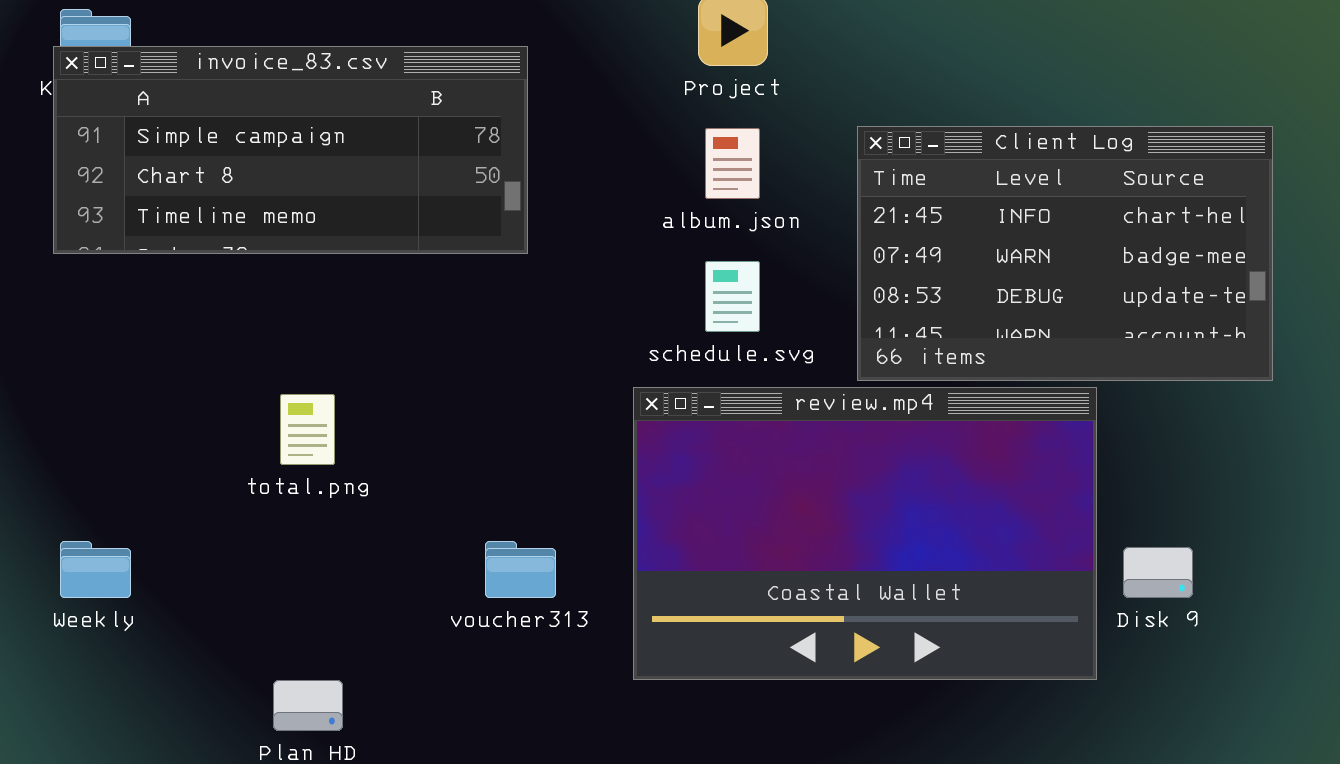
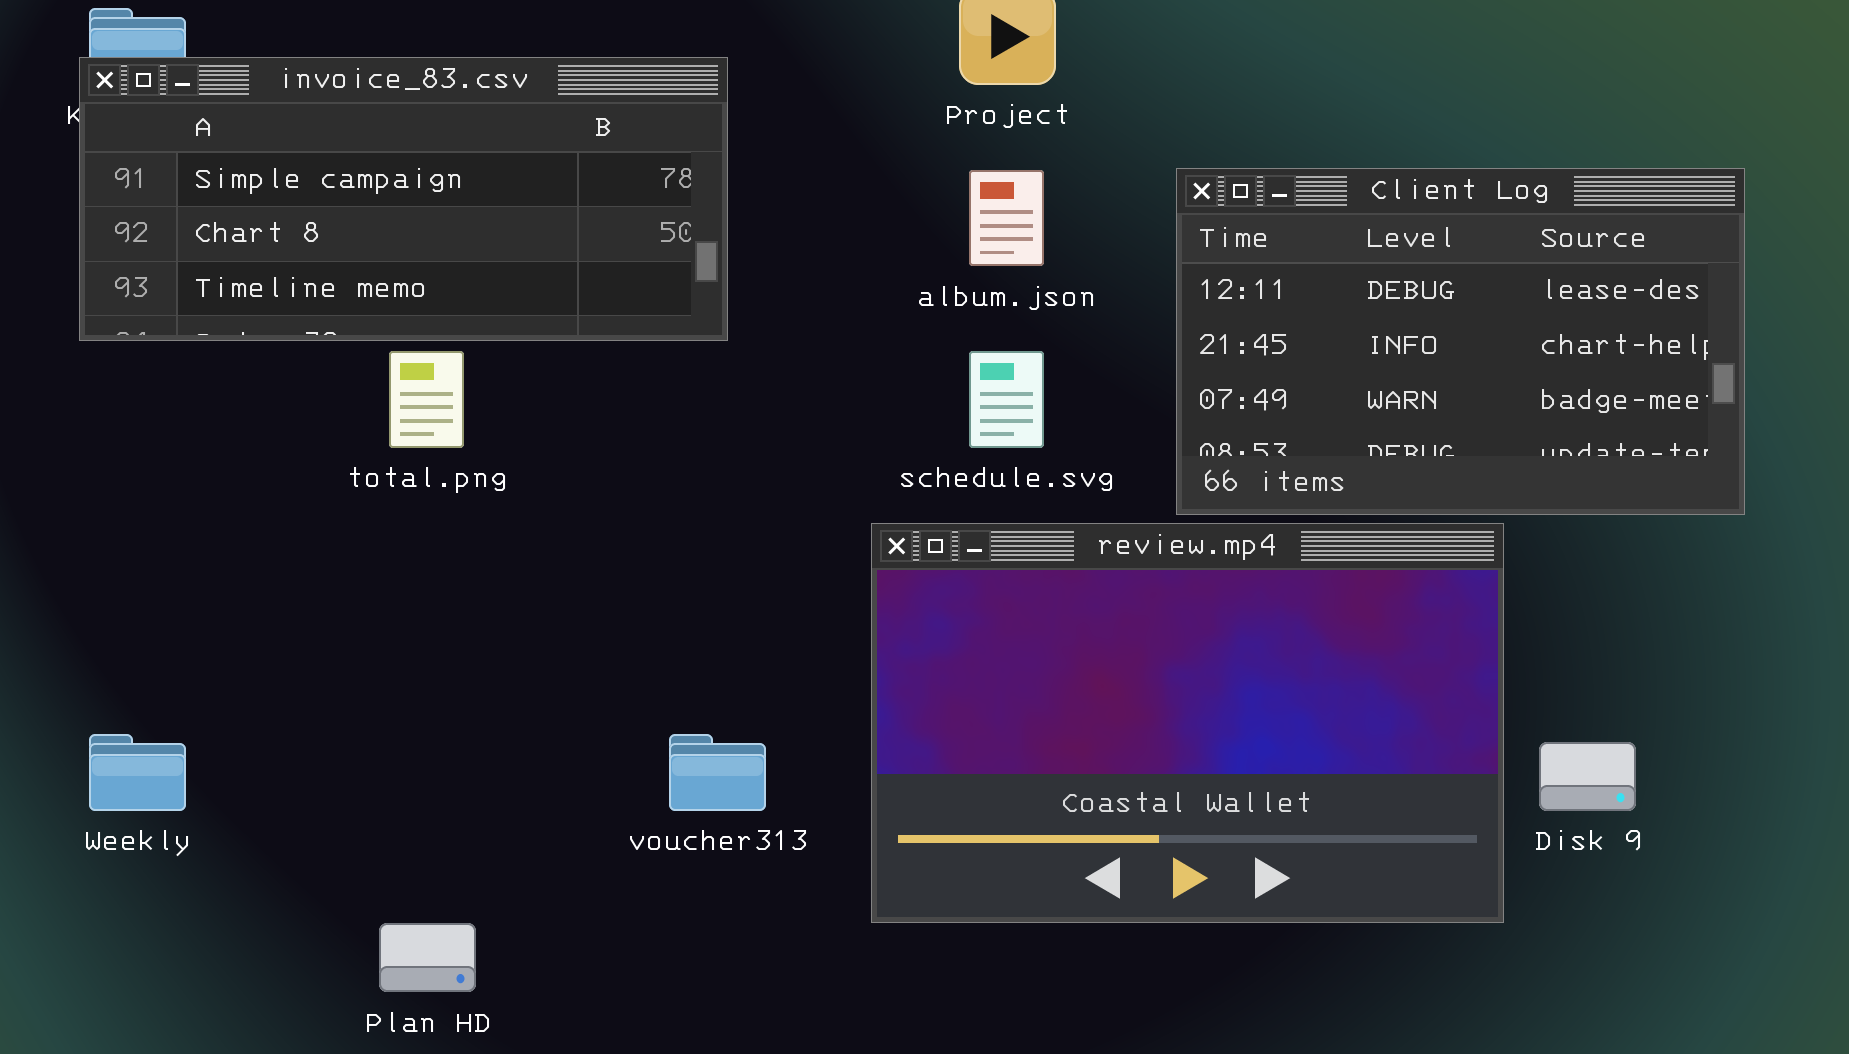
Client Log: [857,126,1273,381] -> [1176,168,1745,515], scrolled up 1 row
total.png: [280,394,335,465] -> [389,351,464,448], moved

